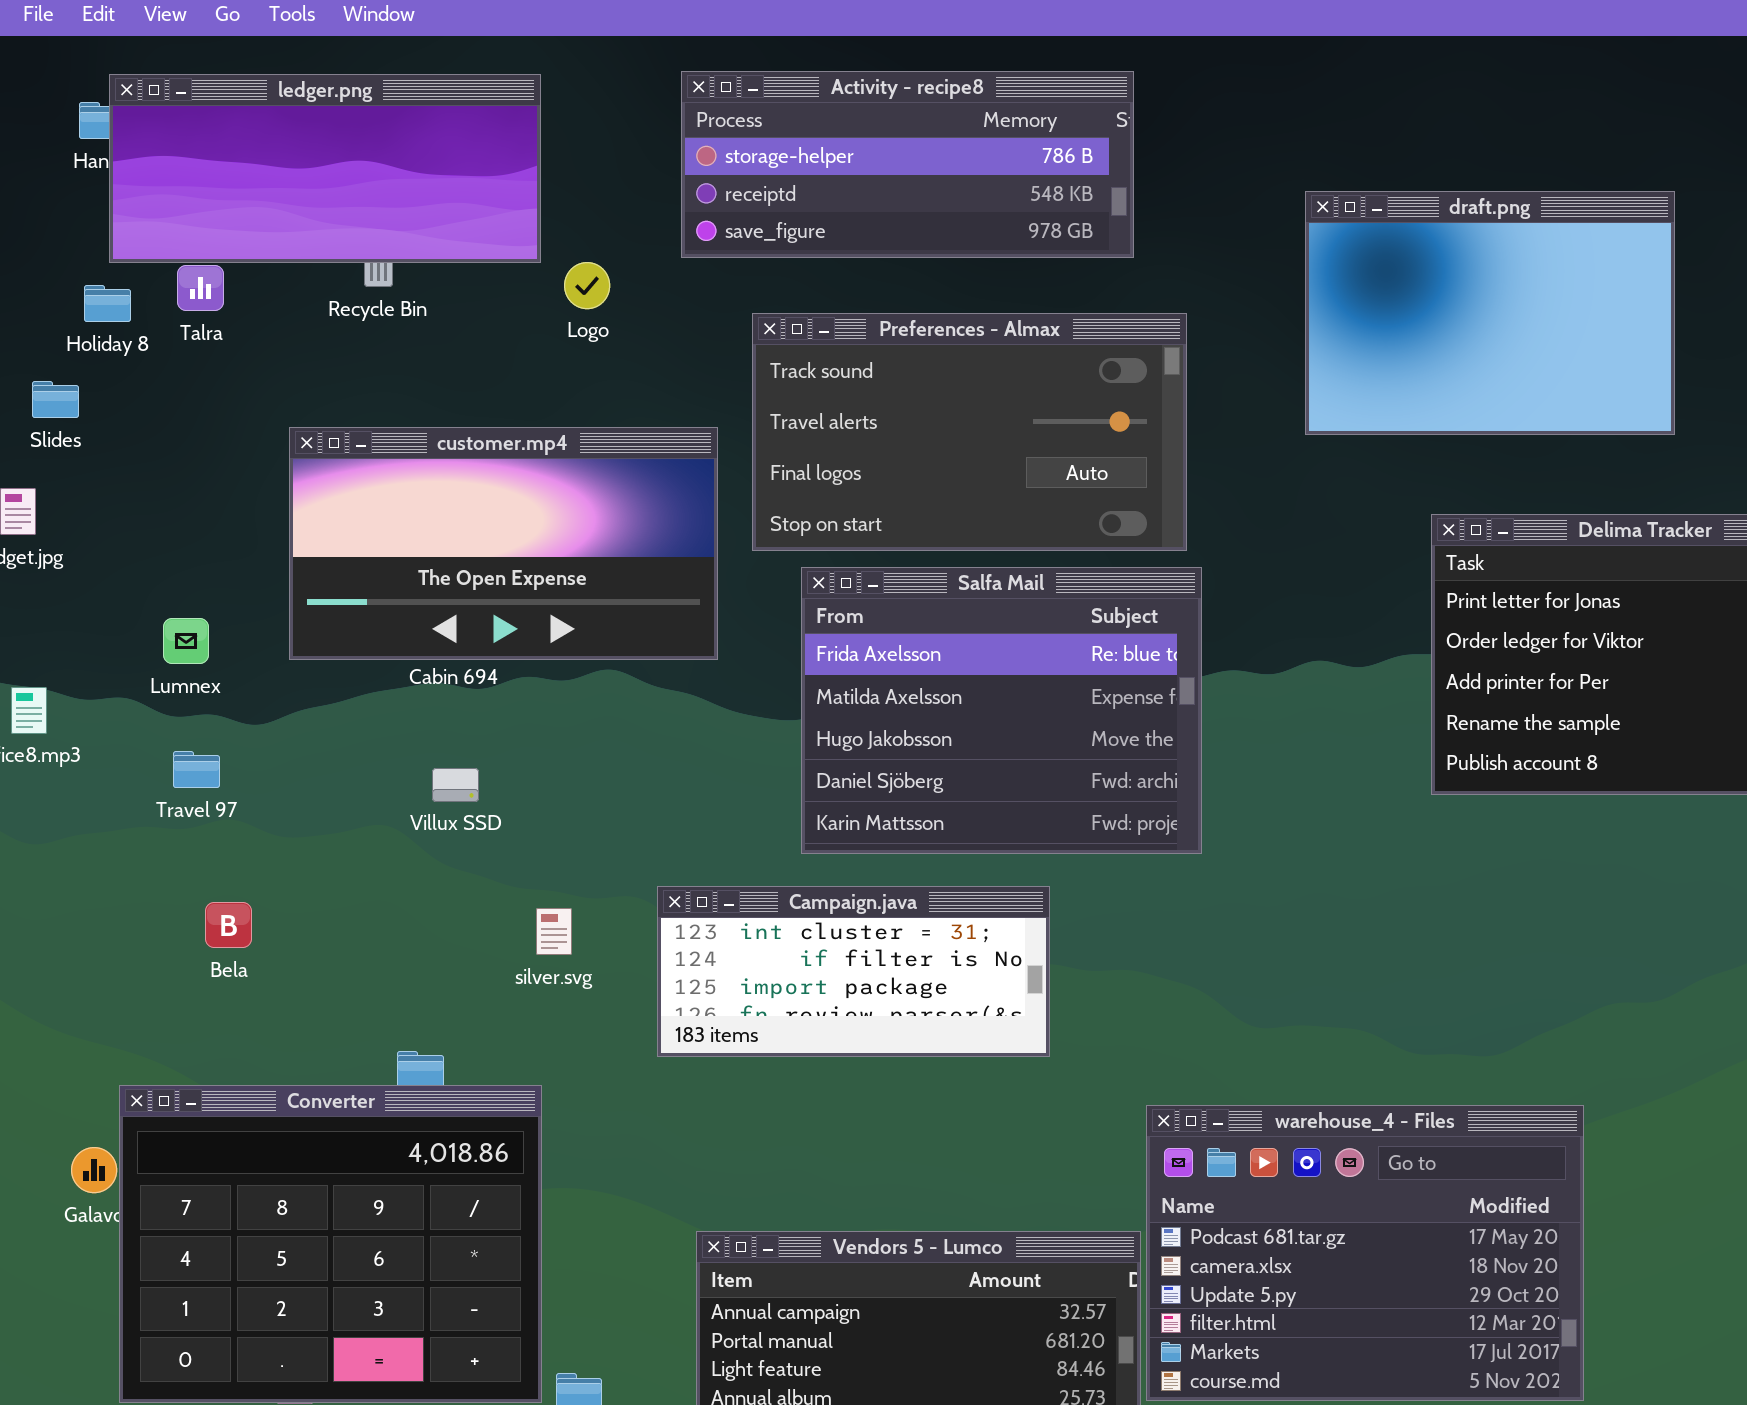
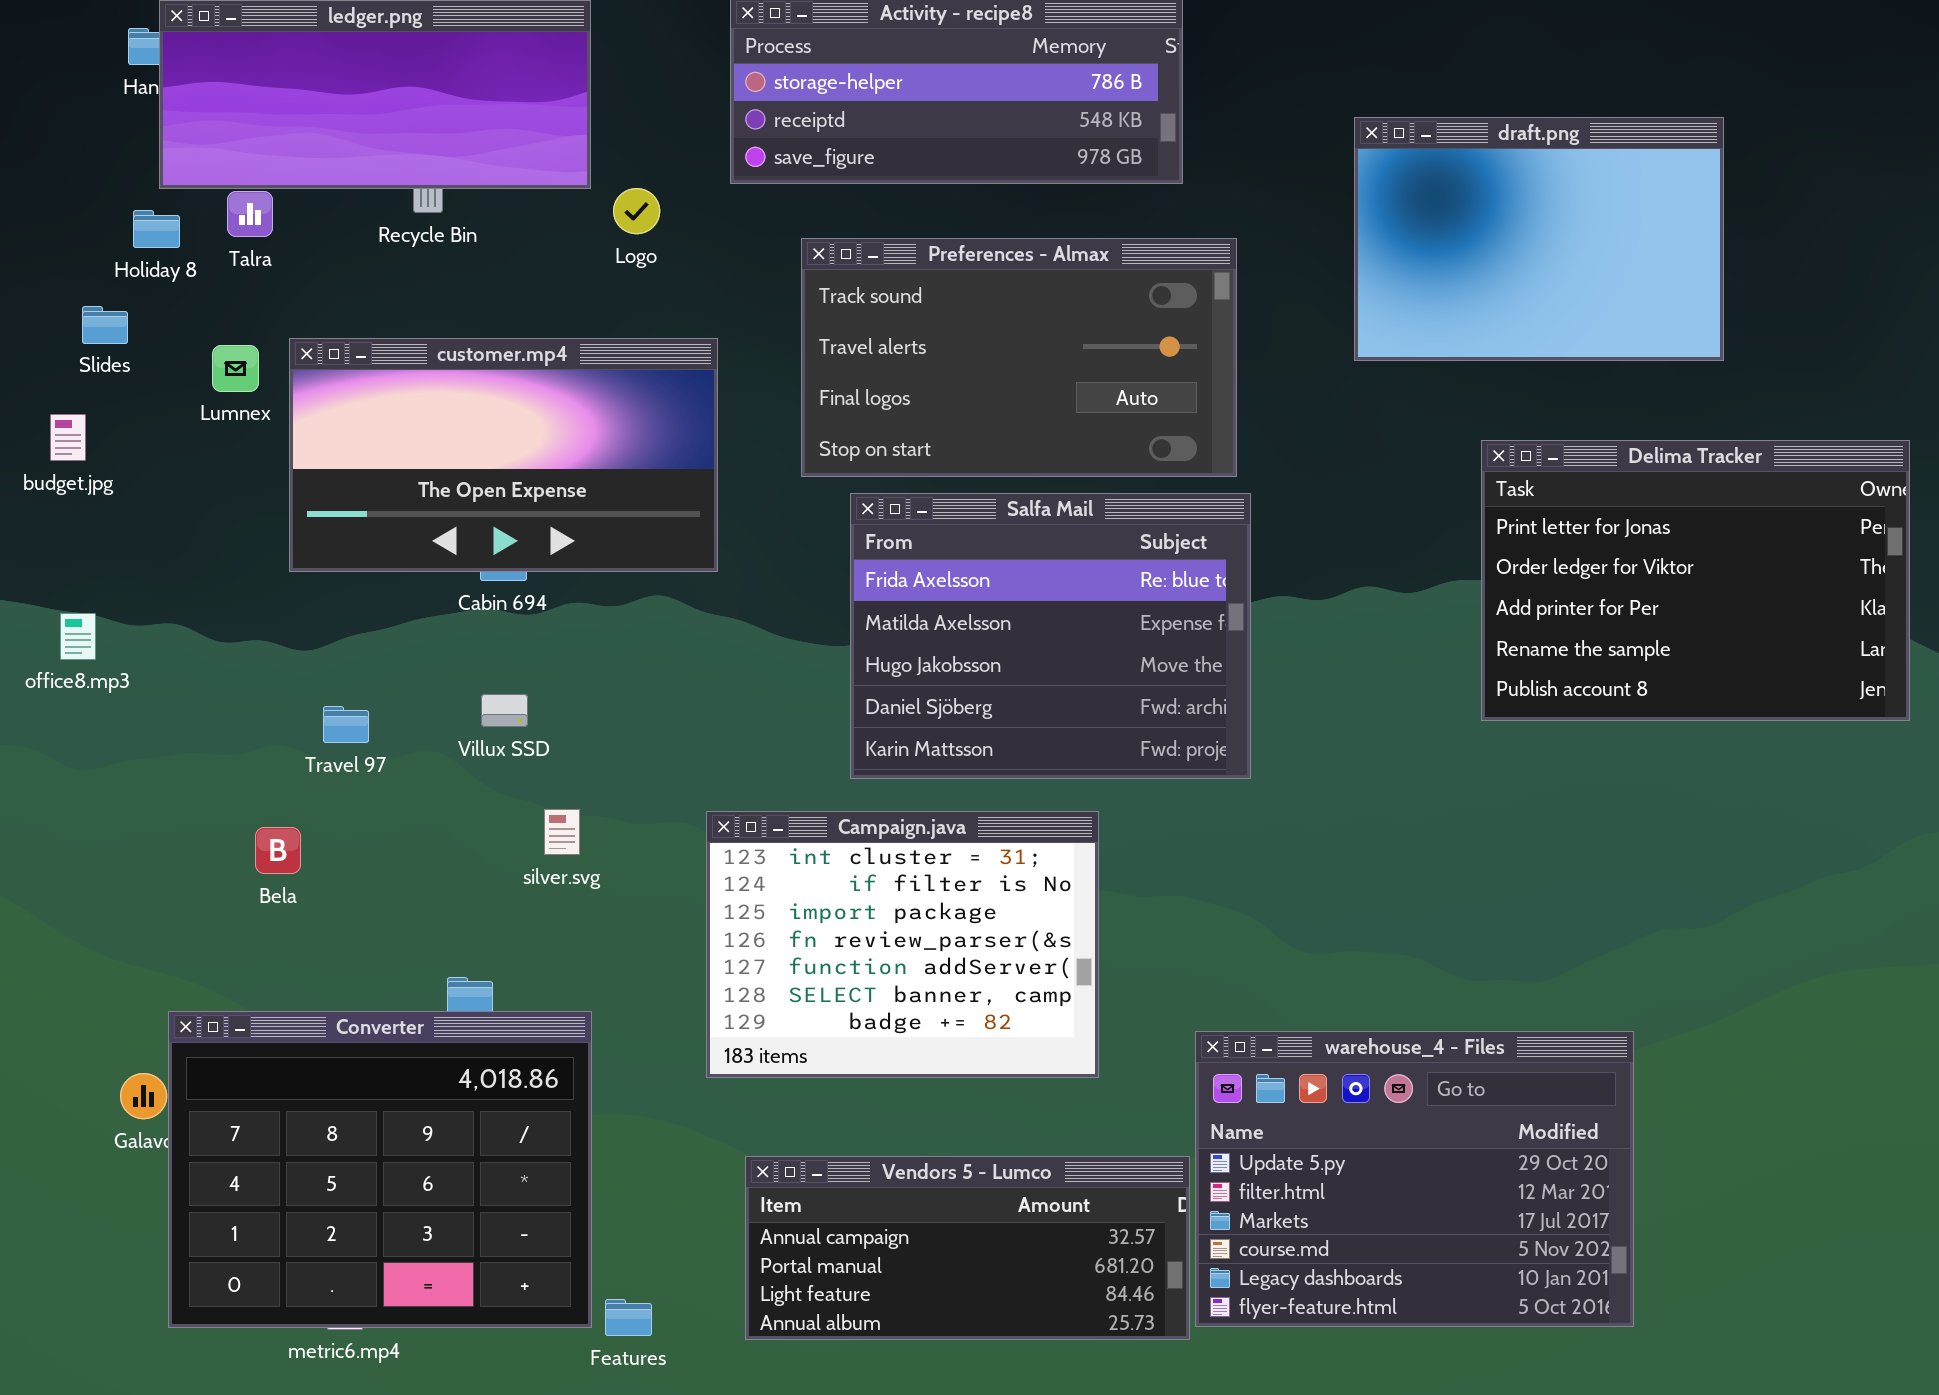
customer.mp4: [289,427,718,660] -> [289,338,718,572], moved
Lumnex: [163,618,209,664] -> [212,345,259,392], moved
Travel 97: [173,751,220,788] -> [323,706,369,743], moved
Campaign.java: [657,886,1050,1057] -> [706,811,1099,1078], resized
silver.svg: [536,908,572,955] -> [544,809,580,855], moved
warehouse_4 - Files: [1146,1105,1584,1401] -> [1195,1031,1634,1327], scrolled down 2 rows

